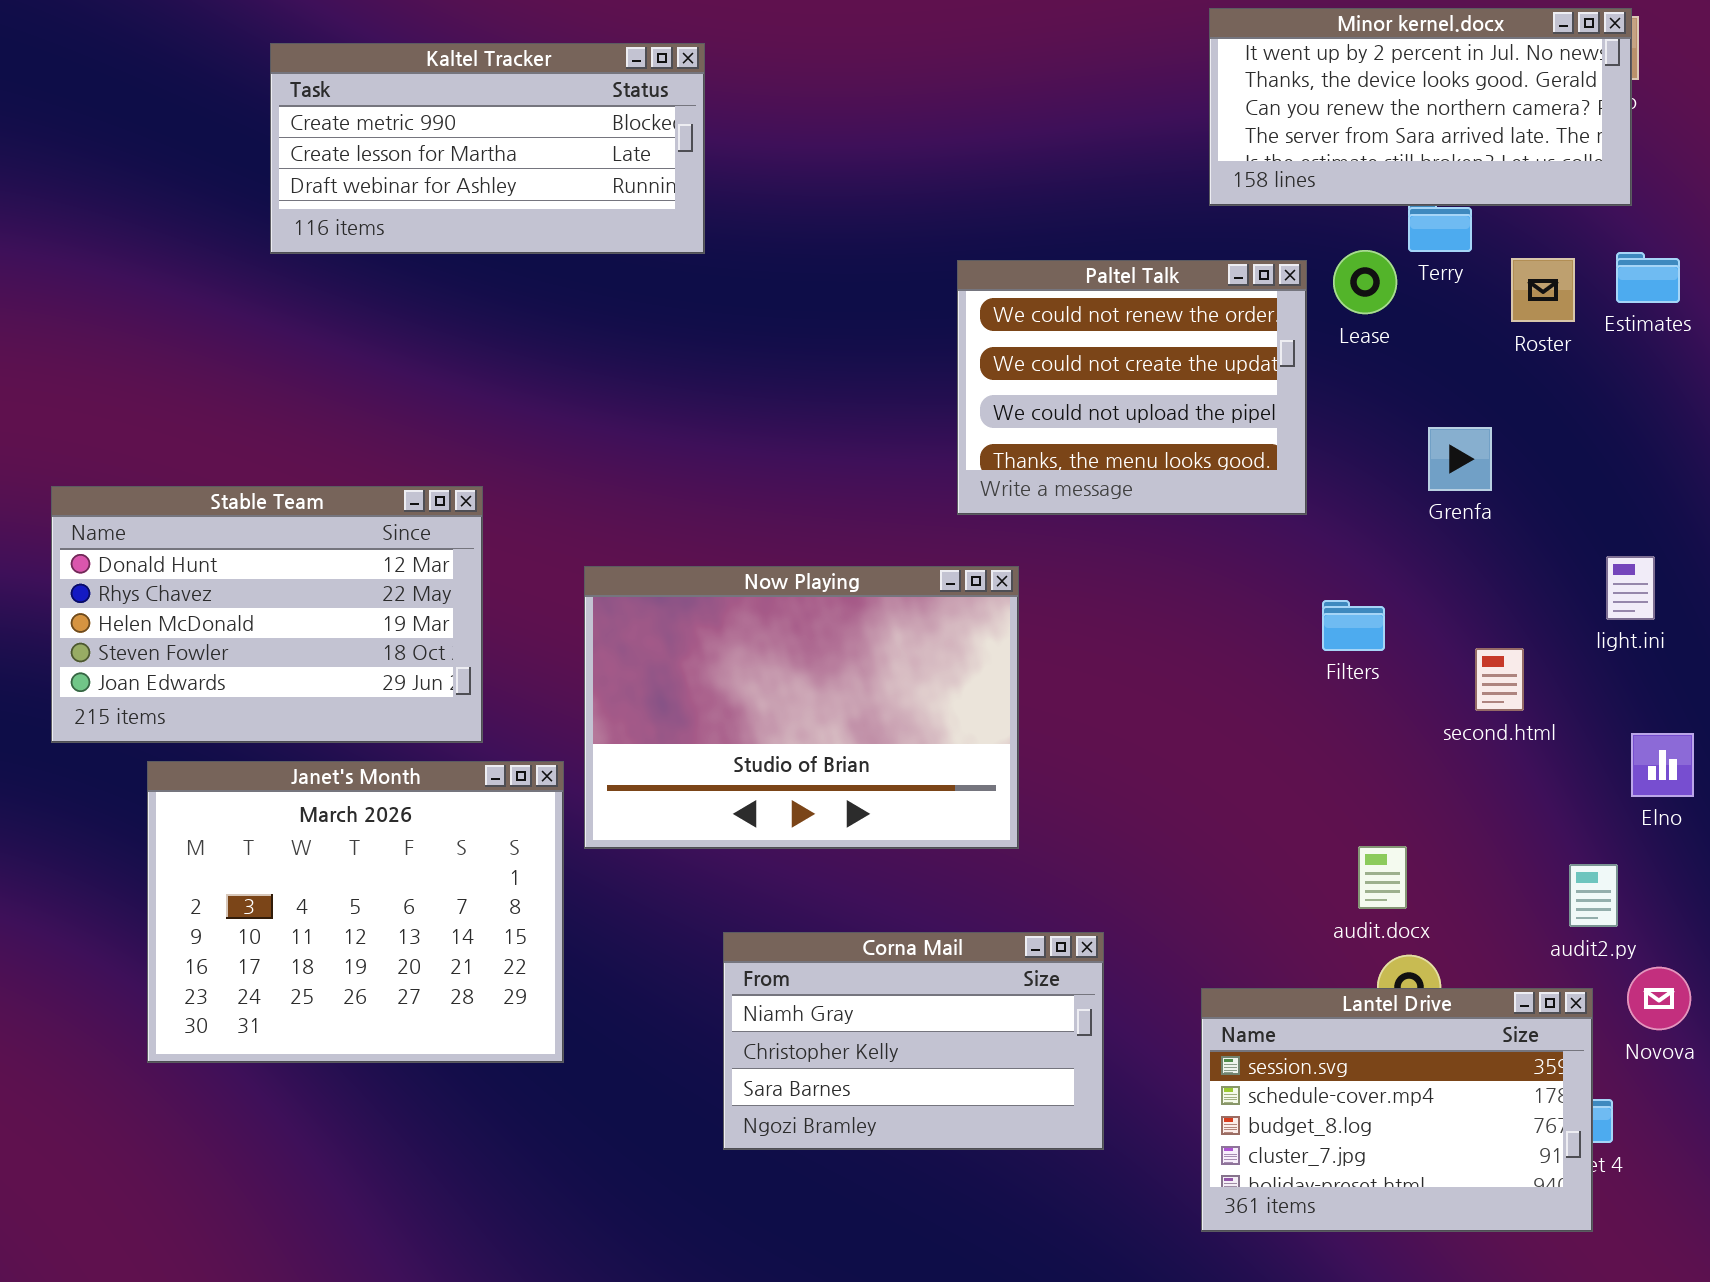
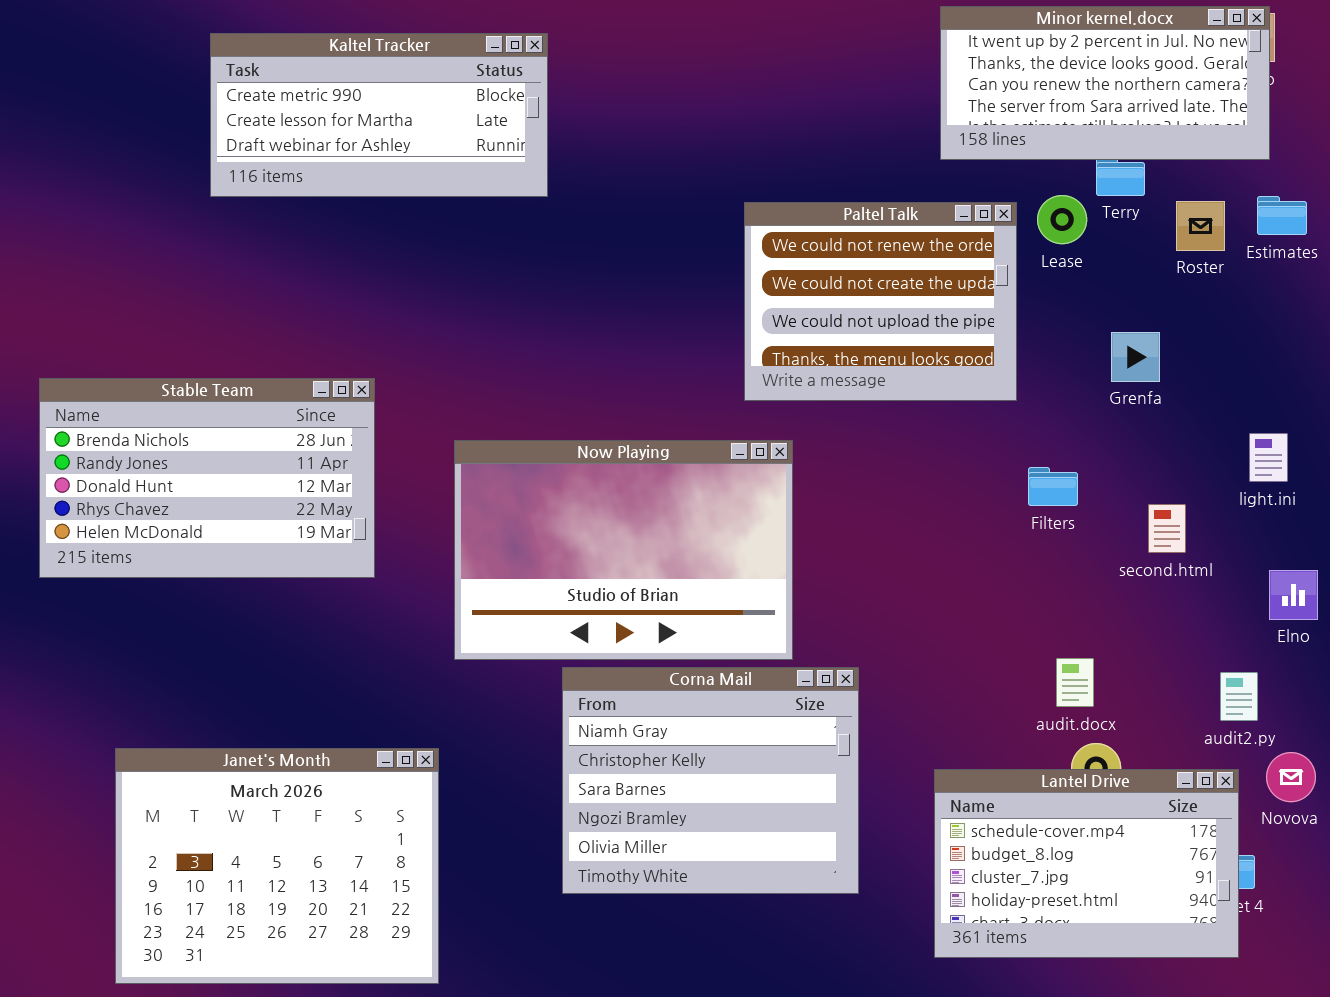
Stable Team: [51,486,483,743] -> [39,378,375,578], scrolled up 2 rows
Janet's Month: [147,761,564,1063] -> [115,748,439,984], moved
Corna Mail: [723,932,1104,1150] -> [562,667,859,894], resized
Lantel Drive: [1201,988,1593,1232] -> [934,769,1239,958], scrolled down 1 row

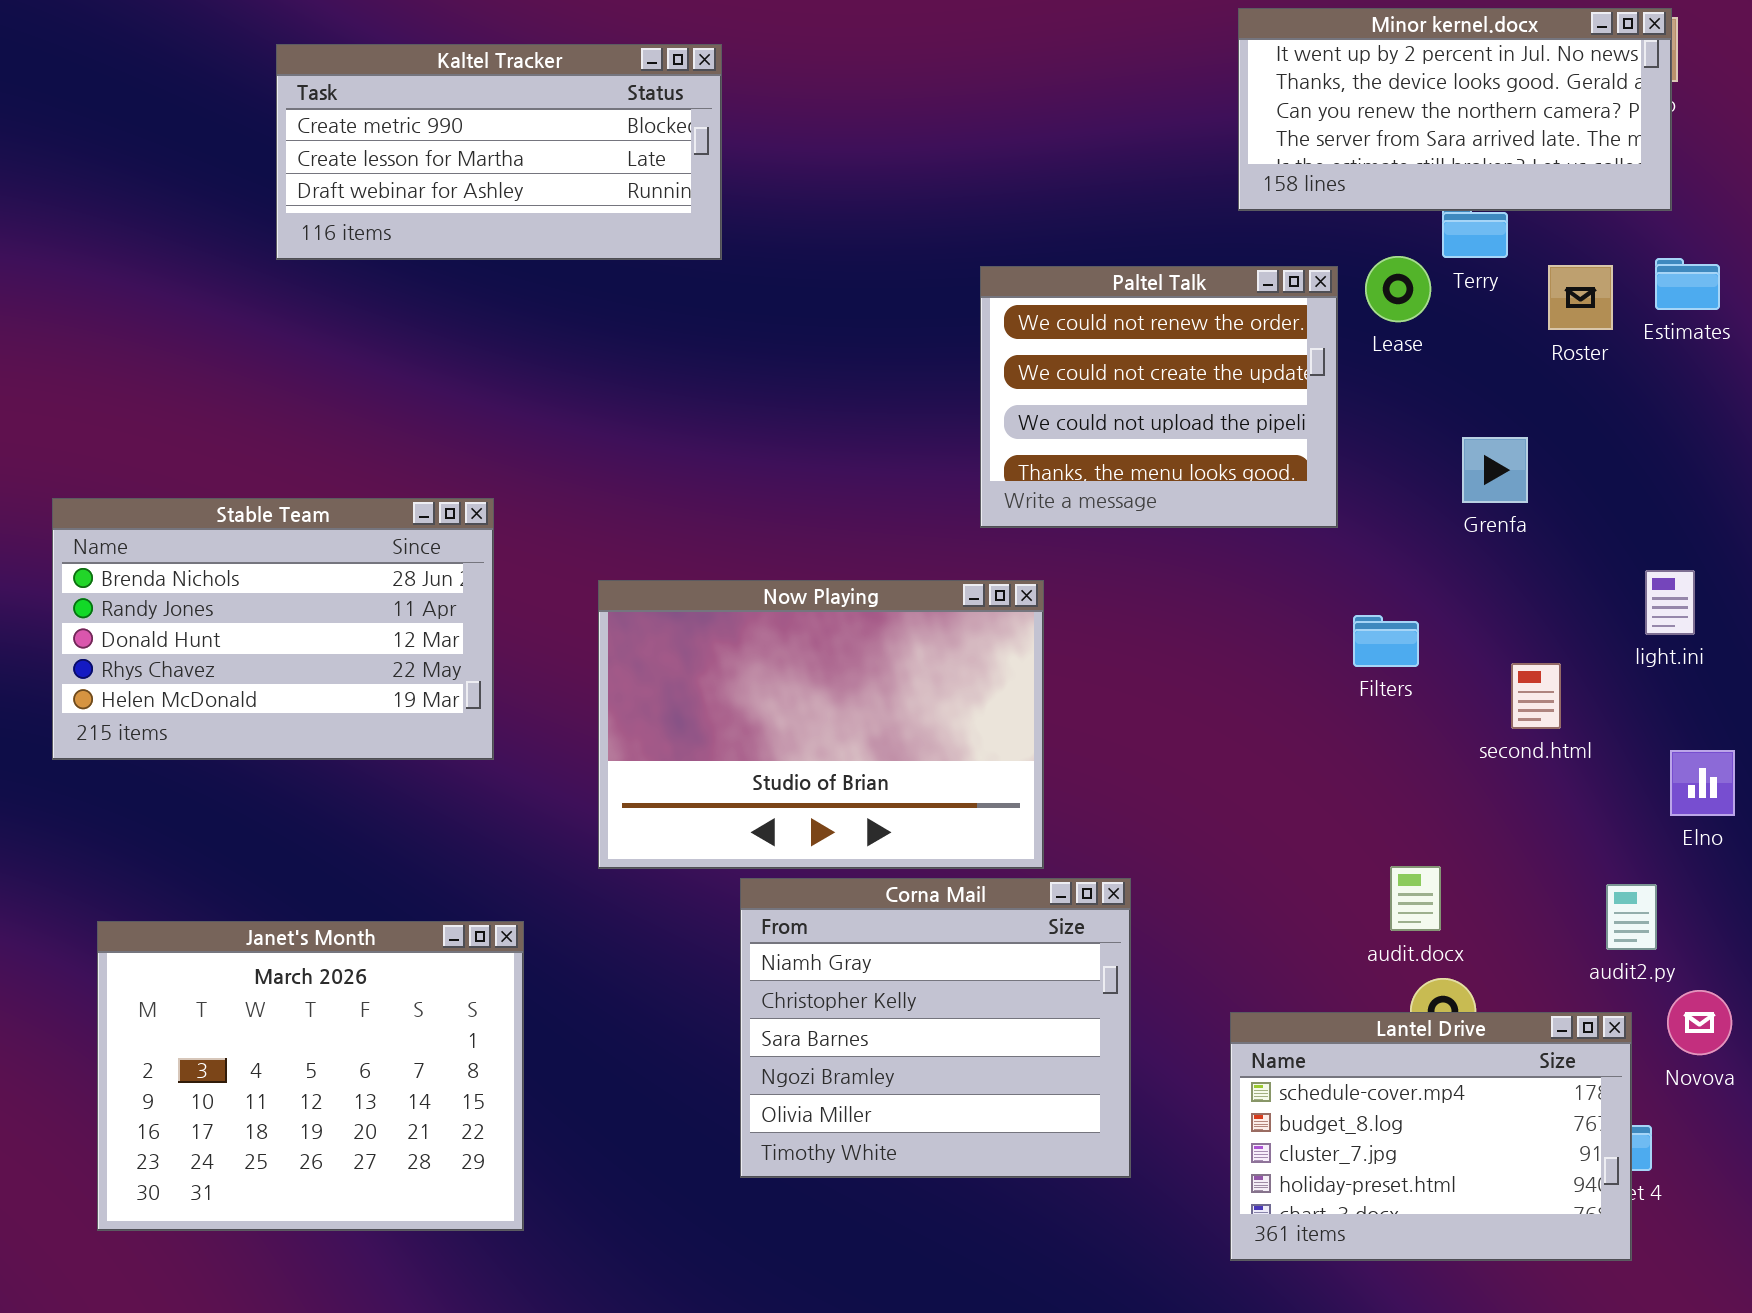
Janet's Month: [115,748,439,984] -> [97,921,524,1231], moved

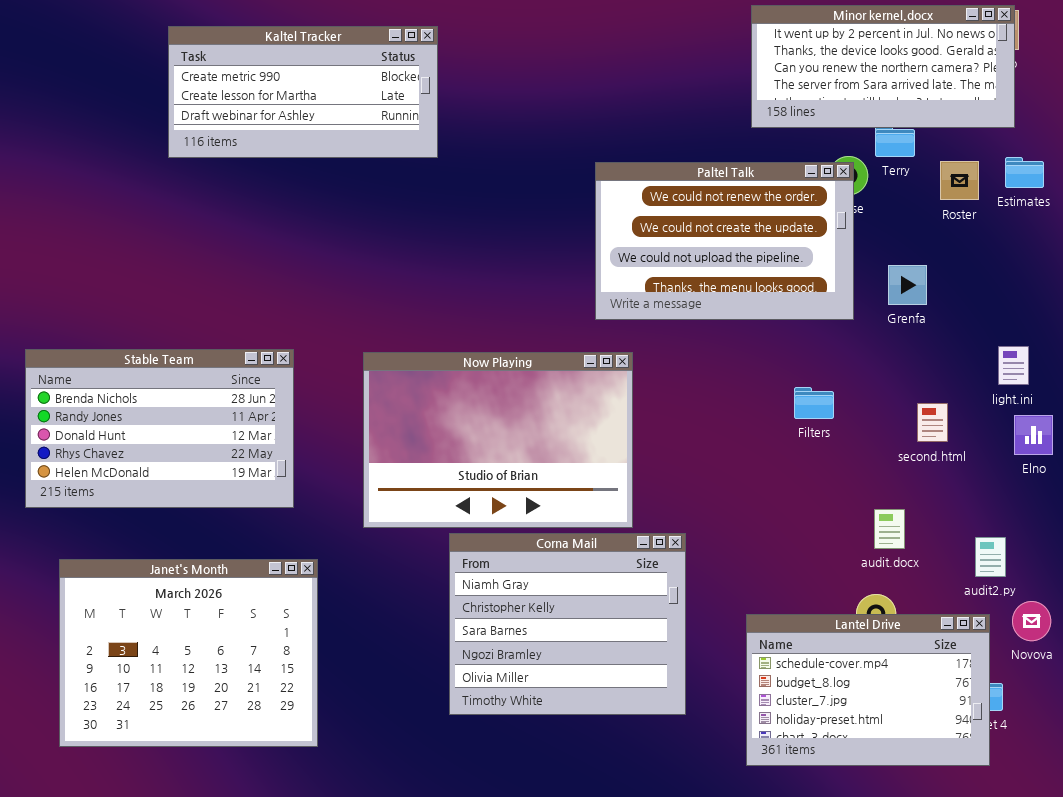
Paltel Talk: [980,266,1338,528] -> [595,162,854,320], resized
Stable Team: [52,498,494,760] -> [25,349,294,508], moved
Filters: [1353,615,1419,667] -> [794,387,834,419], moved
Elno: [1670,750,1735,816] -> [1014,415,1053,455], moved
audit.docx: [1390,866,1441,931] -> [874,509,905,549], moved

